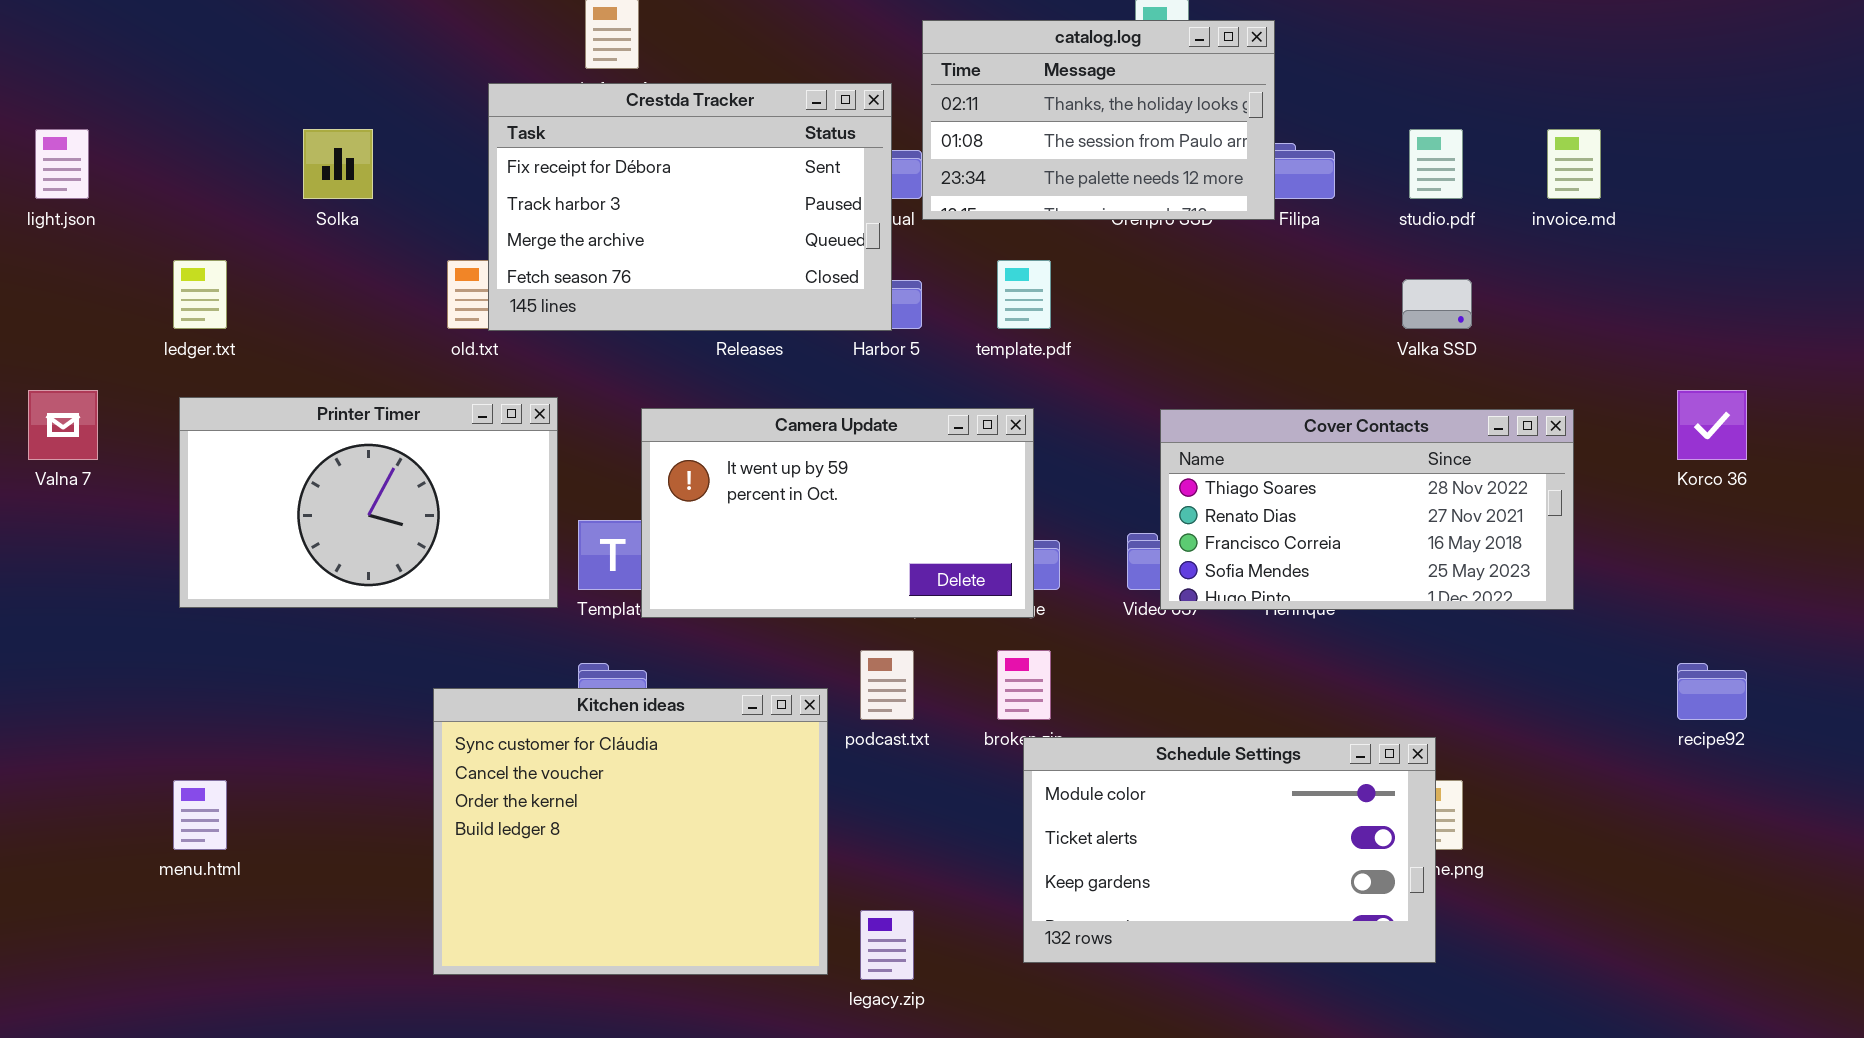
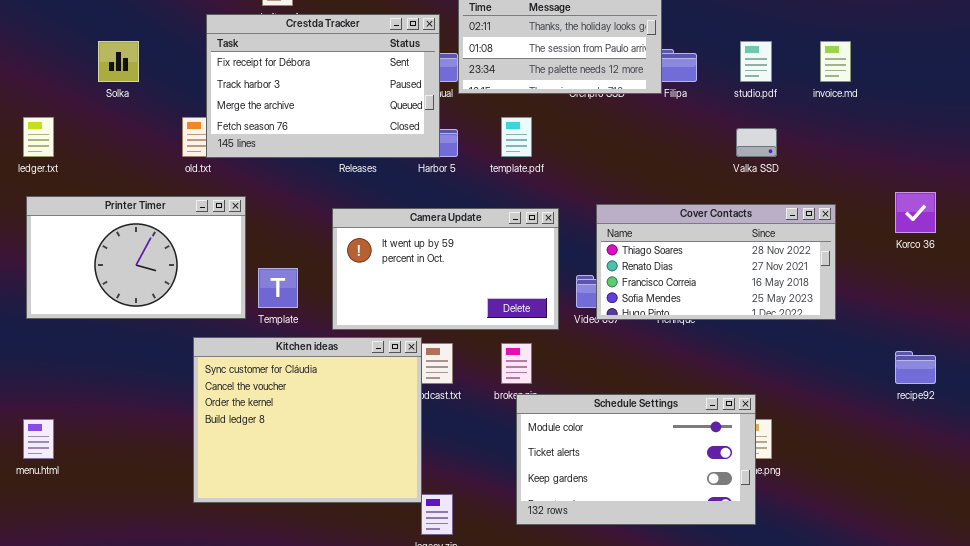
Camera Update: [641,408,1034,618] -> [332,208,559,330], moved
Kitchen ideas: [433,688,828,975] -> [193,337,422,503], moved

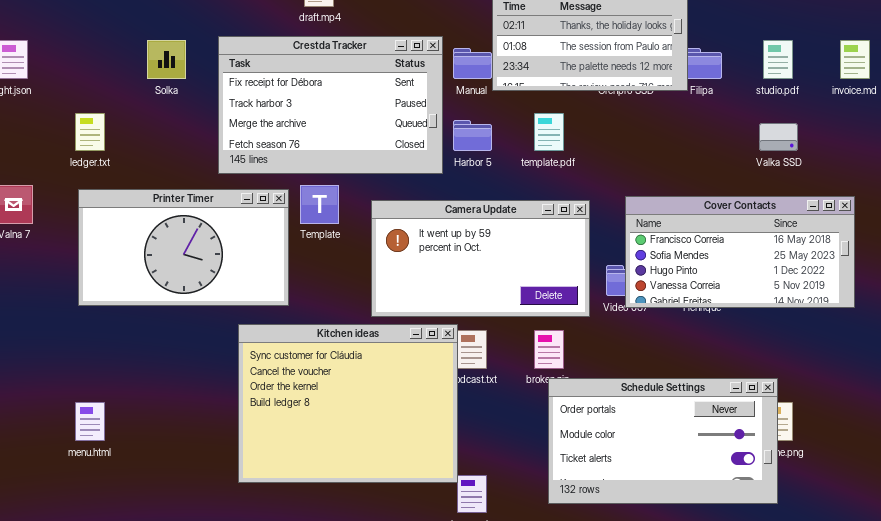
Crestda Tracker: [206,14,440,158] -> [218,36,443,174], moved
Cover Contacts: [596,204,836,320] -> [625,196,855,308], scrolled down 2 rows
Template: [258,268,298,308] -> [300,185,339,224], moved
Schedule Settings: [516,394,756,525] -> [548,378,778,504], scrolled up 1 row

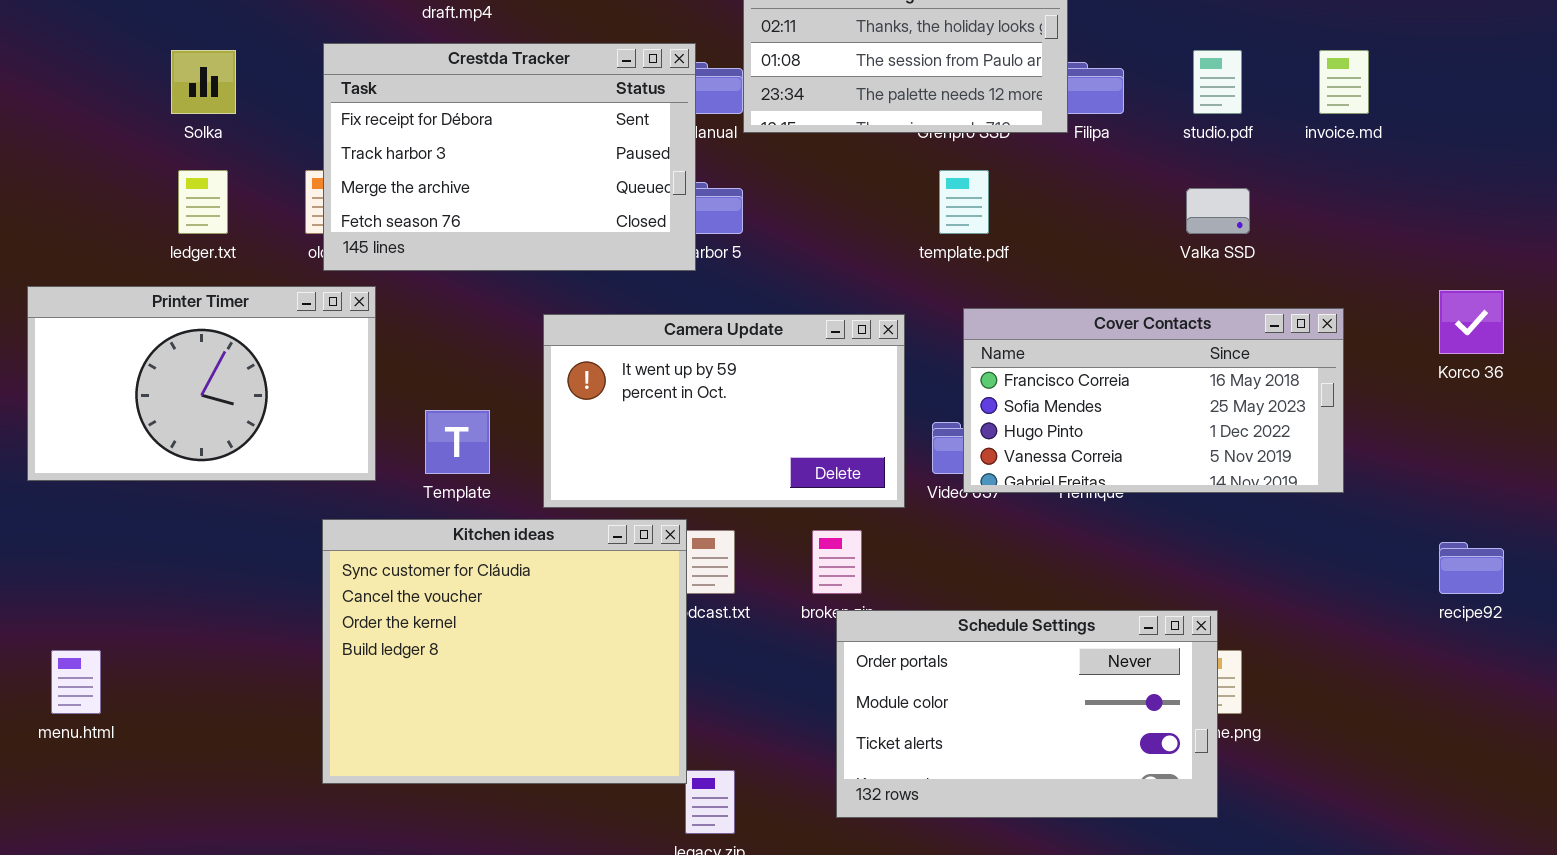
Crestda Tracker: [218,36,443,174] -> [323,43,696,271], moved
ledger.txt: [75,113,105,151] -> [178,170,228,234], moved
template.pdf: [534,113,564,151] -> [939,170,989,234], moved
Template: [300,185,339,224] -> [425,410,490,474], moved
Printer Timer: [78,189,289,306] -> [27,286,376,481], moved

